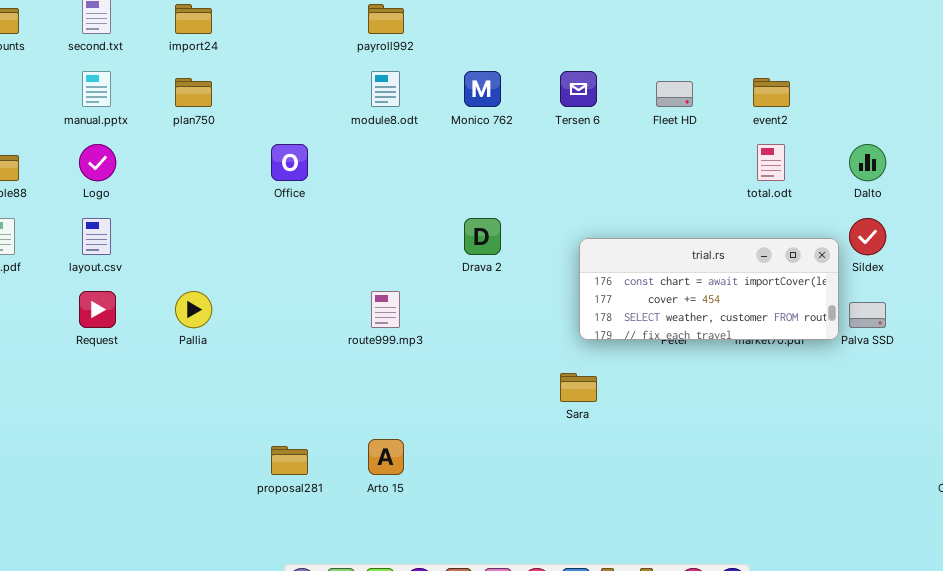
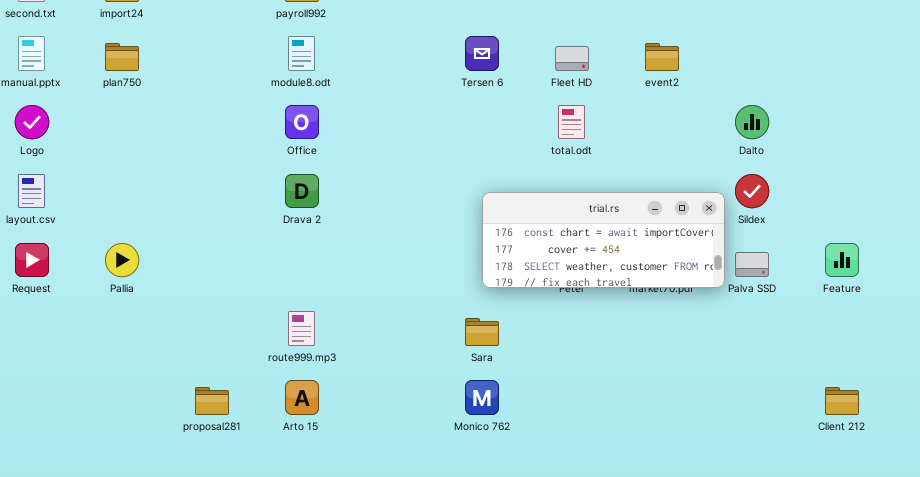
Monico 762: [464,71,501,107] -> [465,380,499,415], moved
Office: [271,144,308,181] -> [285,105,319,139], moved
total.odt: [757,144,785,181] -> [558,105,585,139], moved
Drava 2: [464,218,501,255] -> [285,174,319,208], moved
route999.mp3: [371,291,400,328] -> [288,311,315,346], moved

